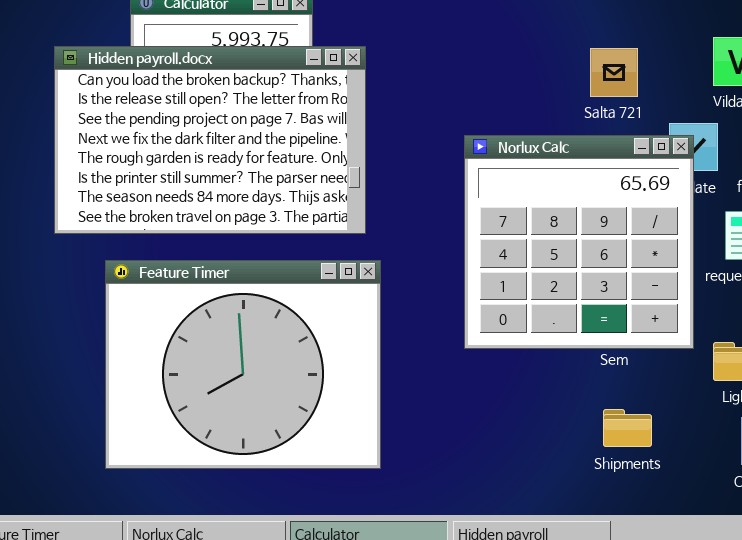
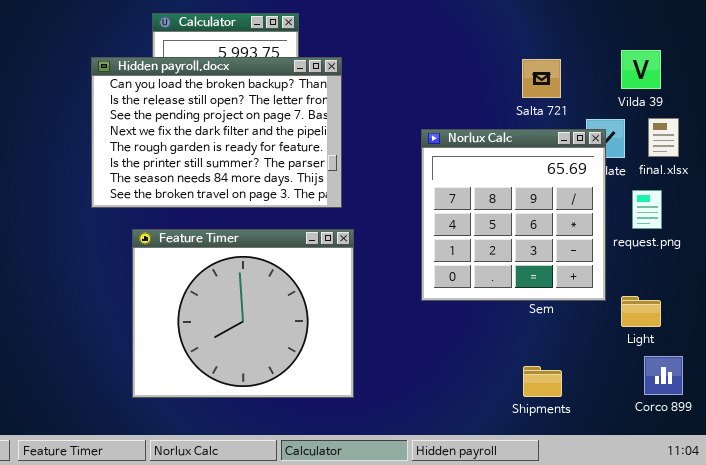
Shipments: [603,409,652,447] -> [523,366,562,397], moved

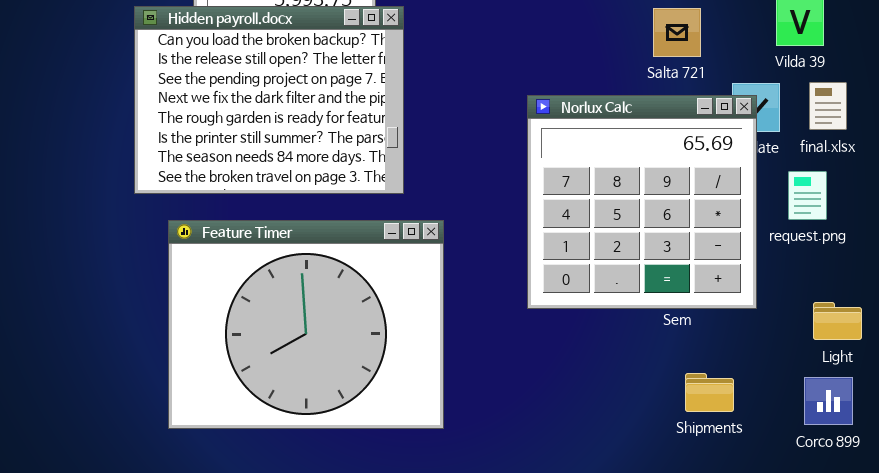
Hidden payroll.docx: [91,57,342,208] -> [134,6,404,194], moved, resized
Light: [621,296,661,327] -> [813,302,862,340], moved
Shipments: [523,366,562,397] -> [685,373,734,412], moved

